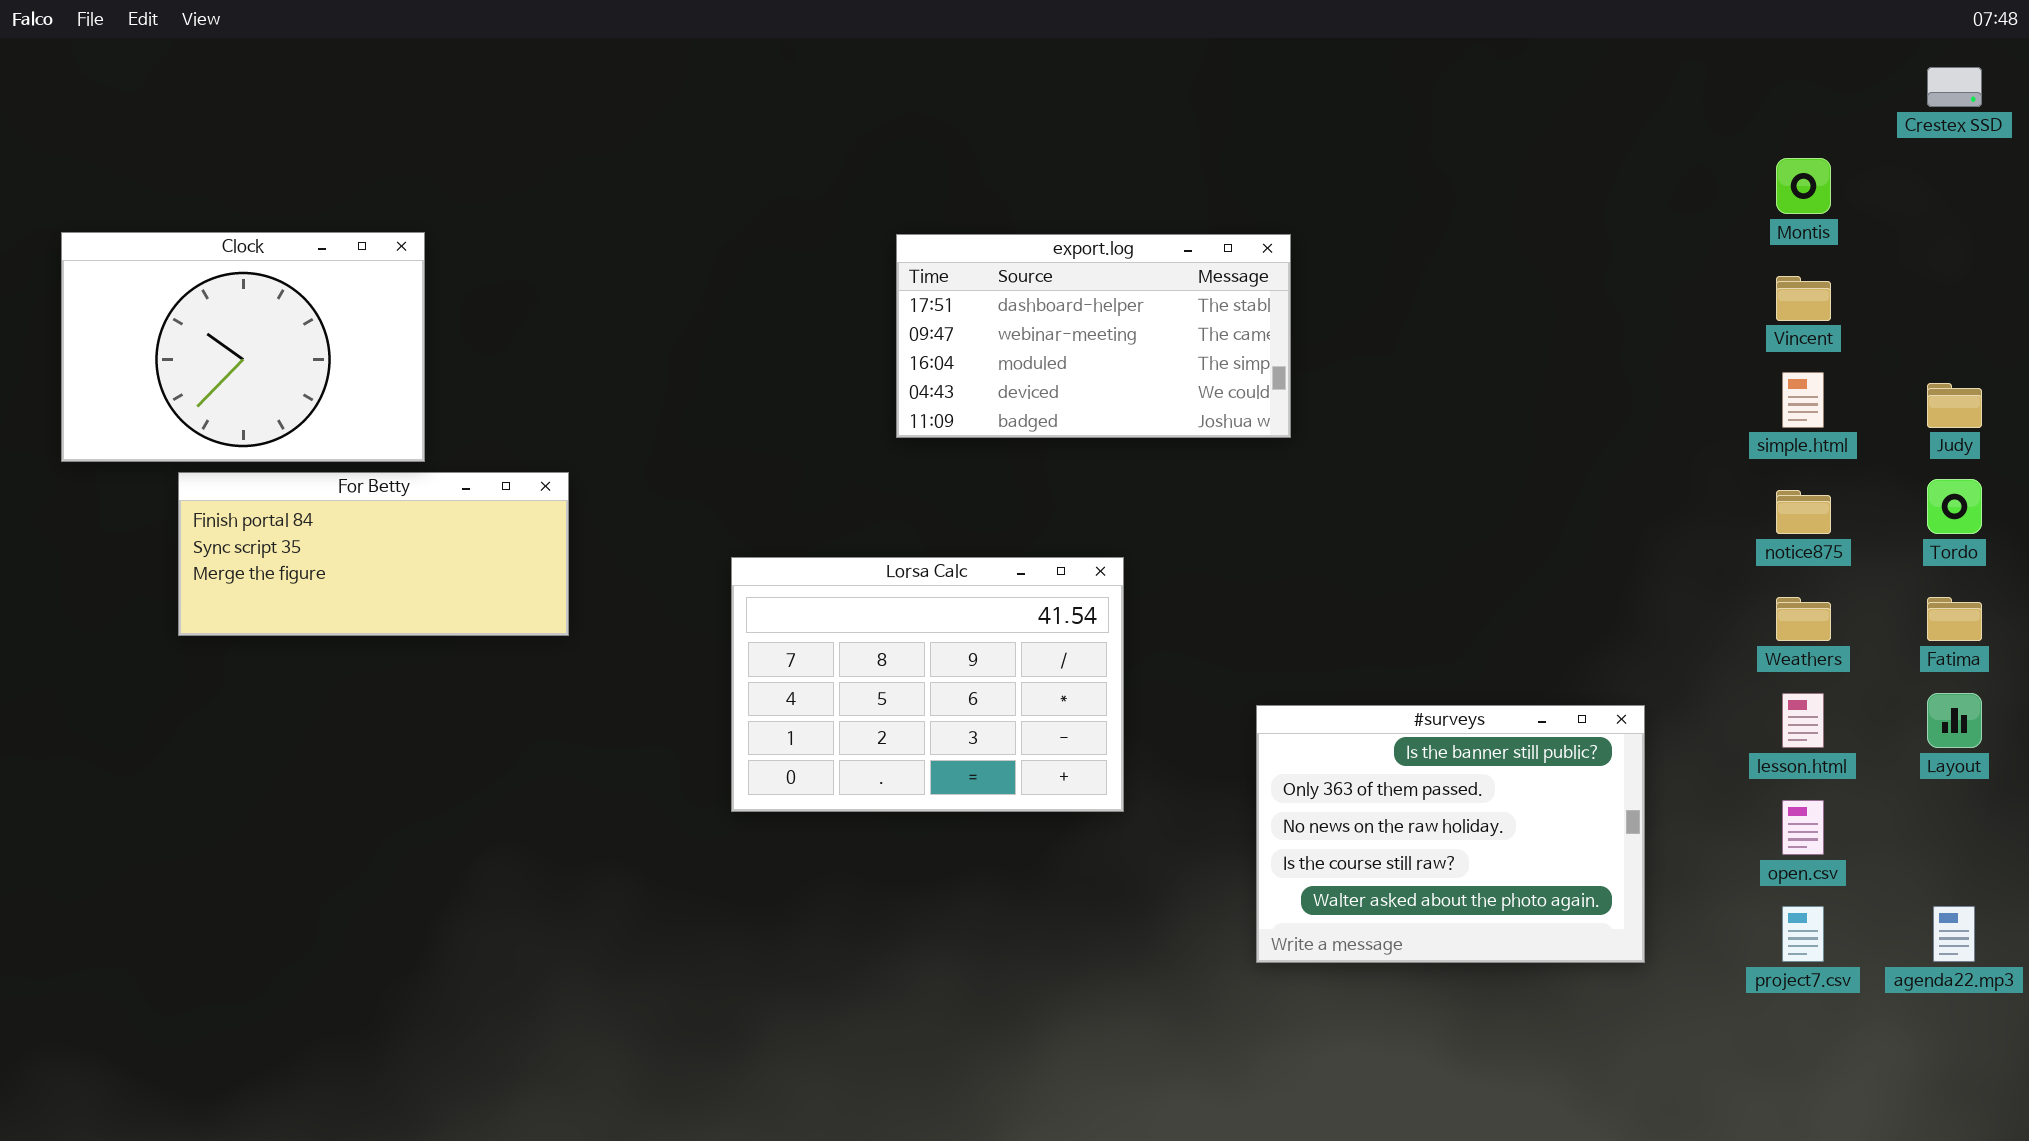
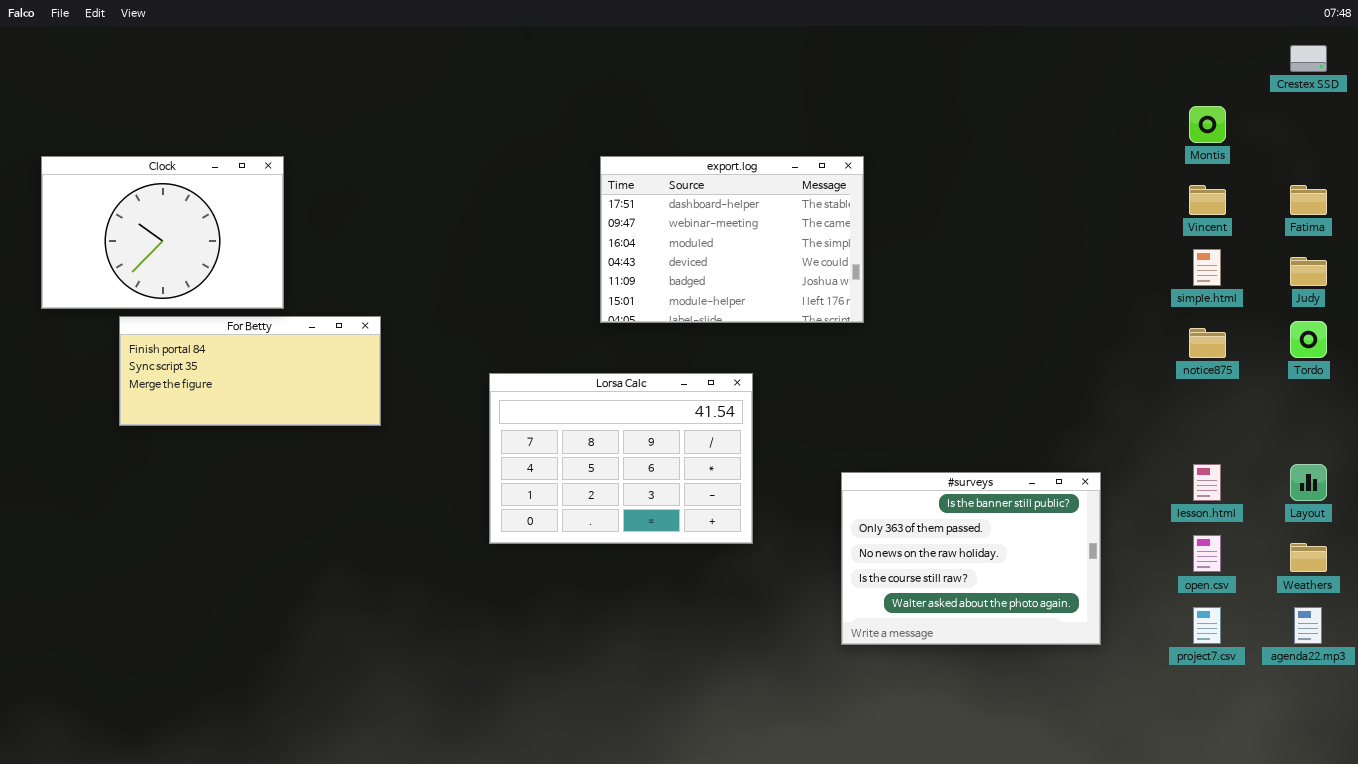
export.log: [896,234,1291,438] -> [600,156,864,323], resized
Weathers: [1776,597,1831,641] -> [1290,543,1327,572], moved
Fatima: [1927,597,1982,641] -> [1290,185,1327,215], moved

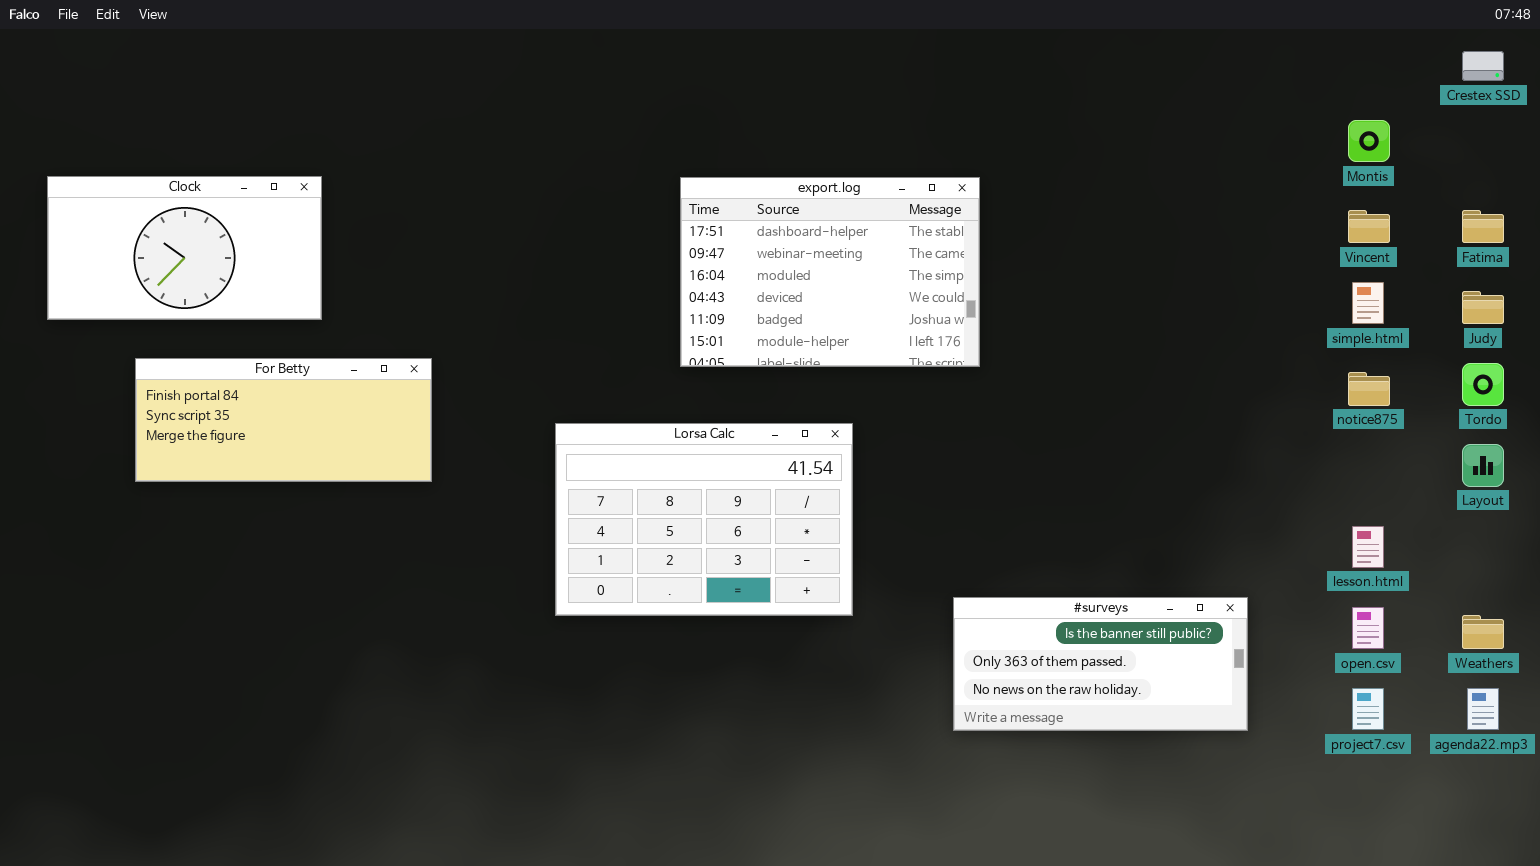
Clock: [41,156,284,309] -> [47,176,322,320], resized
Layout: [1290,464,1327,501] -> [1462,444,1504,487], moved
#surveys: [841,472,1101,645] -> [953,597,1248,731], resized

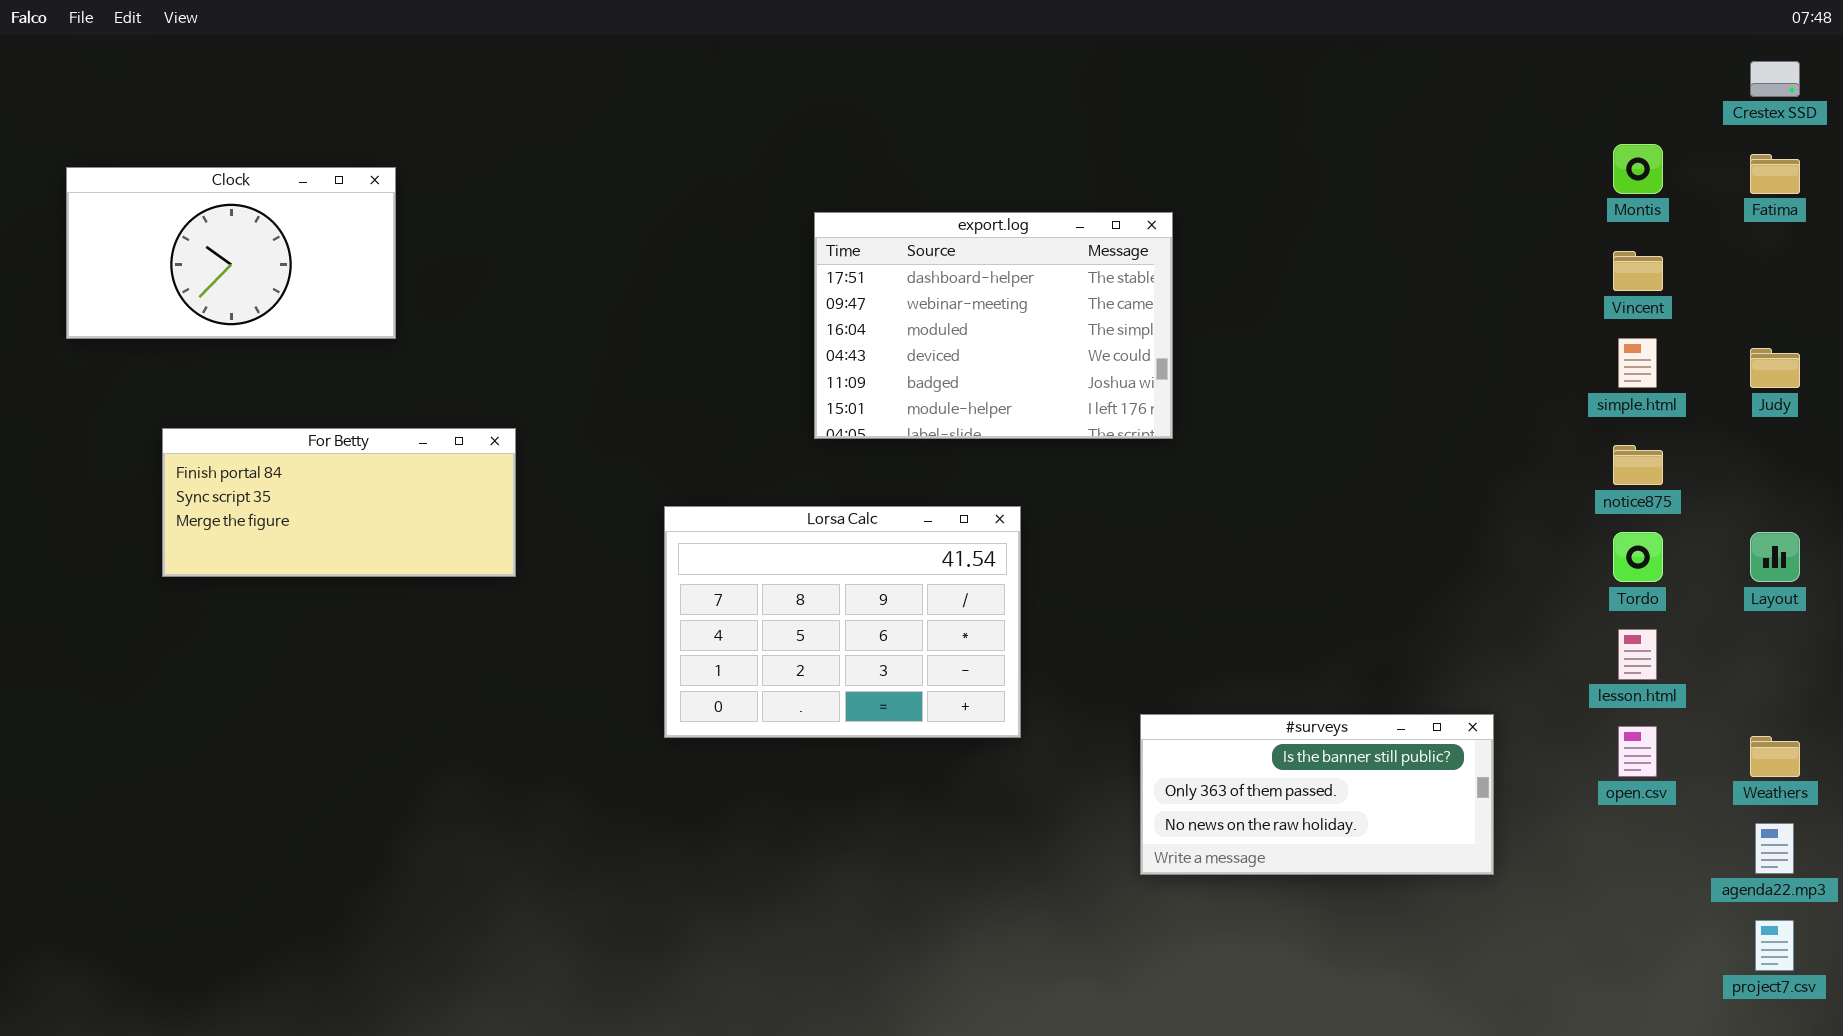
Clock: [47,176,322,320] -> [66,167,396,339], moved
Fatima: [1462,210,1504,243] -> [1750,154,1800,194], moved
Tordo: [1462,363,1504,406] -> [1613,532,1663,582], moved
project7.csv: [1352,688,1384,730] -> [1755,920,1794,971], moved

